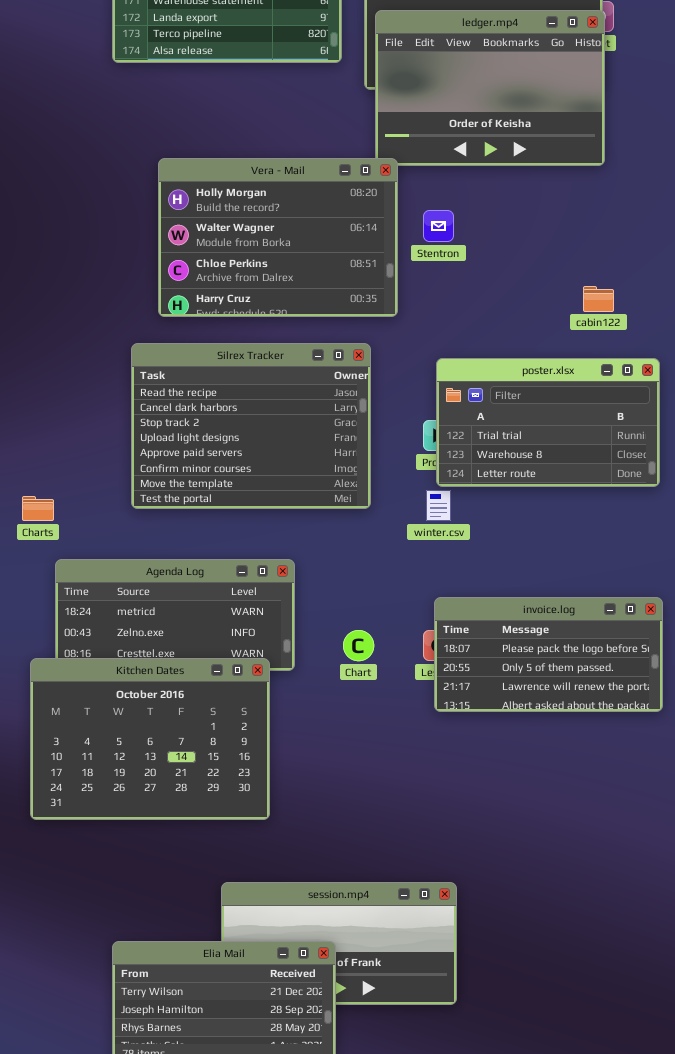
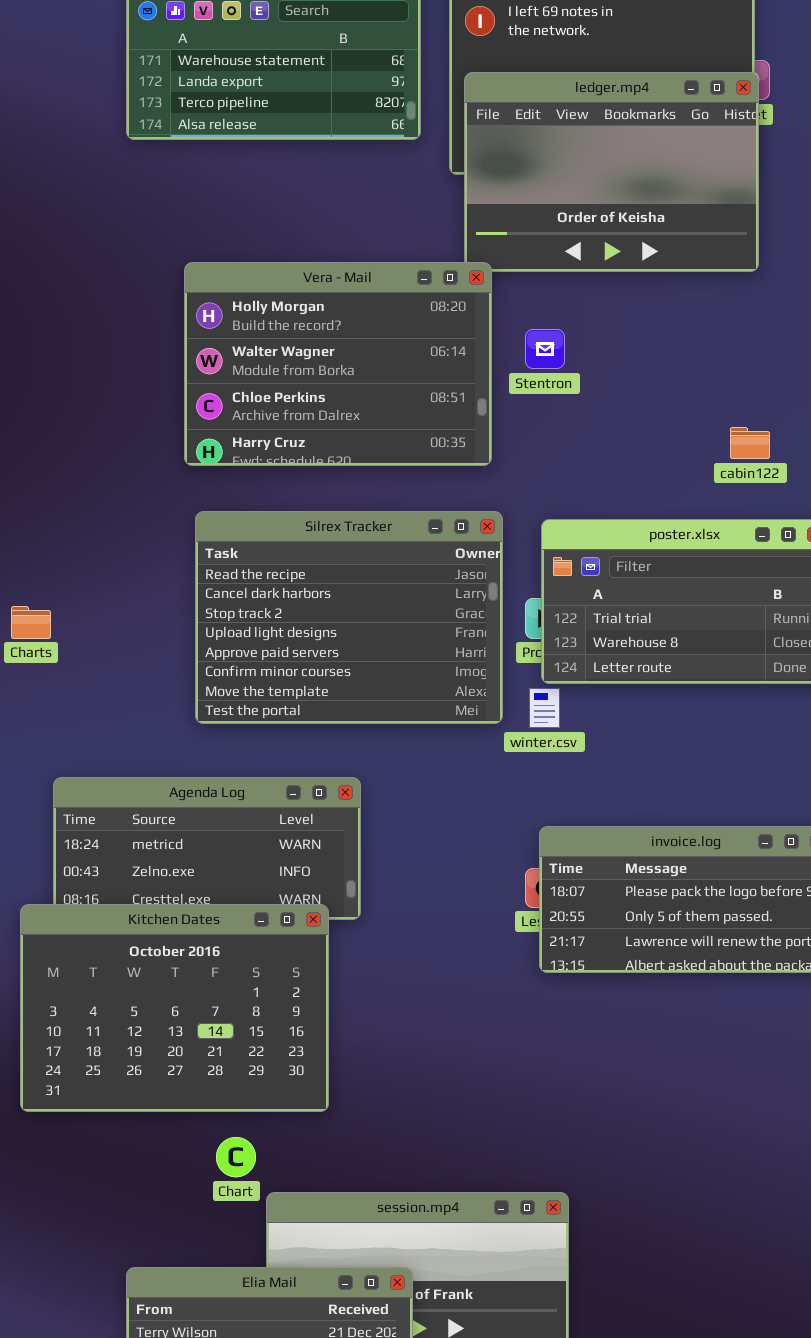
Silrex Tracker: [131,343,371,509] -> [195,511,503,724], moved
Charts: [22,496,54,521] -> [11,606,51,639], moved
Chart: [343,630,374,661] -> [216,1137,256,1177], moved

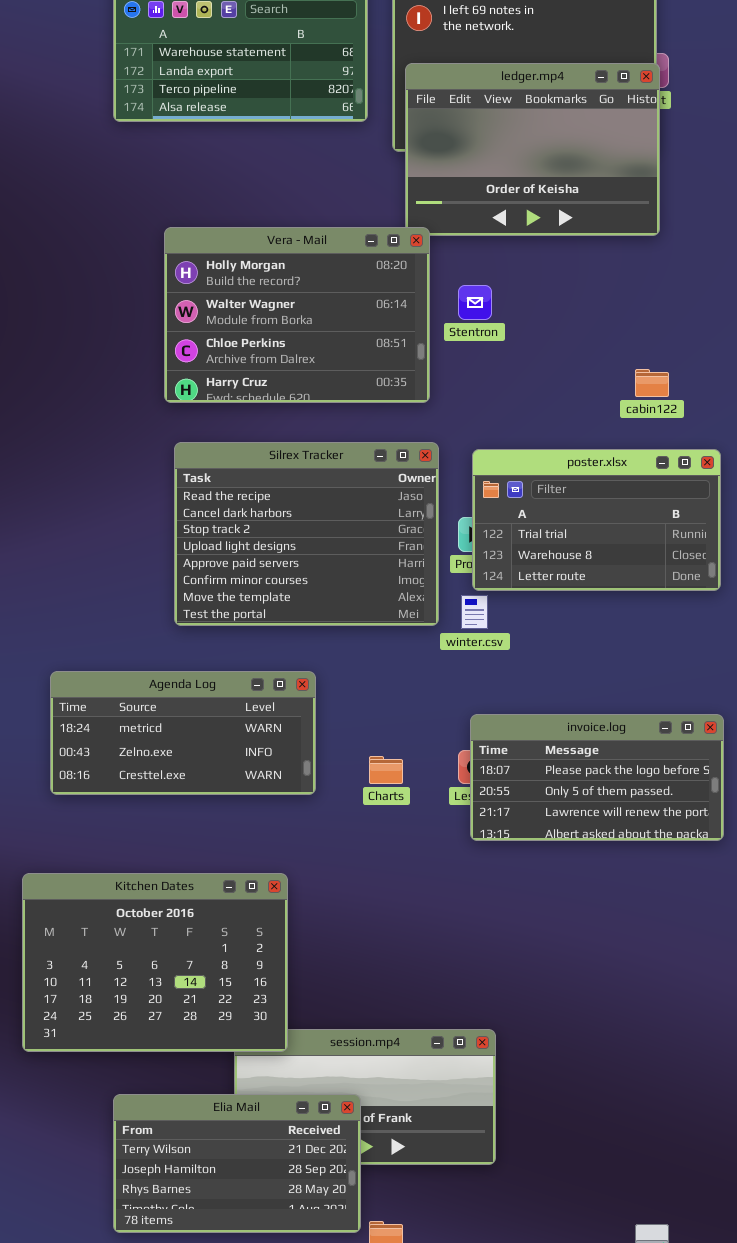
Charts: [11,606,51,639] -> [369,756,403,784], moved
Kitchen Dates: [20,904,329,1112] -> [22,873,288,1052], moved

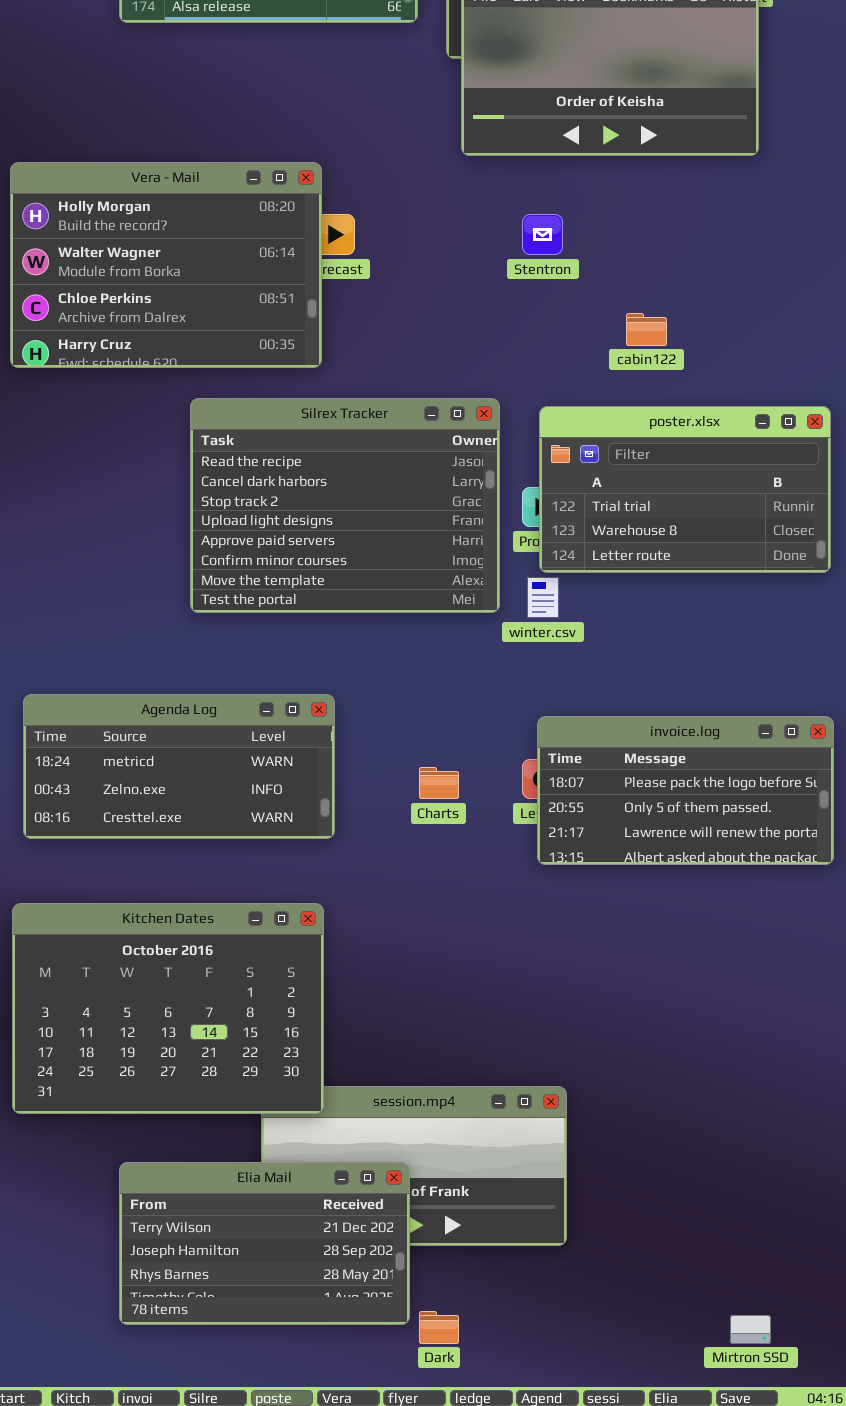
Vera - Mail: [164,227,430,403] -> [10,162,322,368], moved
cabin122: [635,369,669,397] -> [626,313,667,346], moved
Agenda Log: [50,671,316,795] -> [23,694,335,839], moved

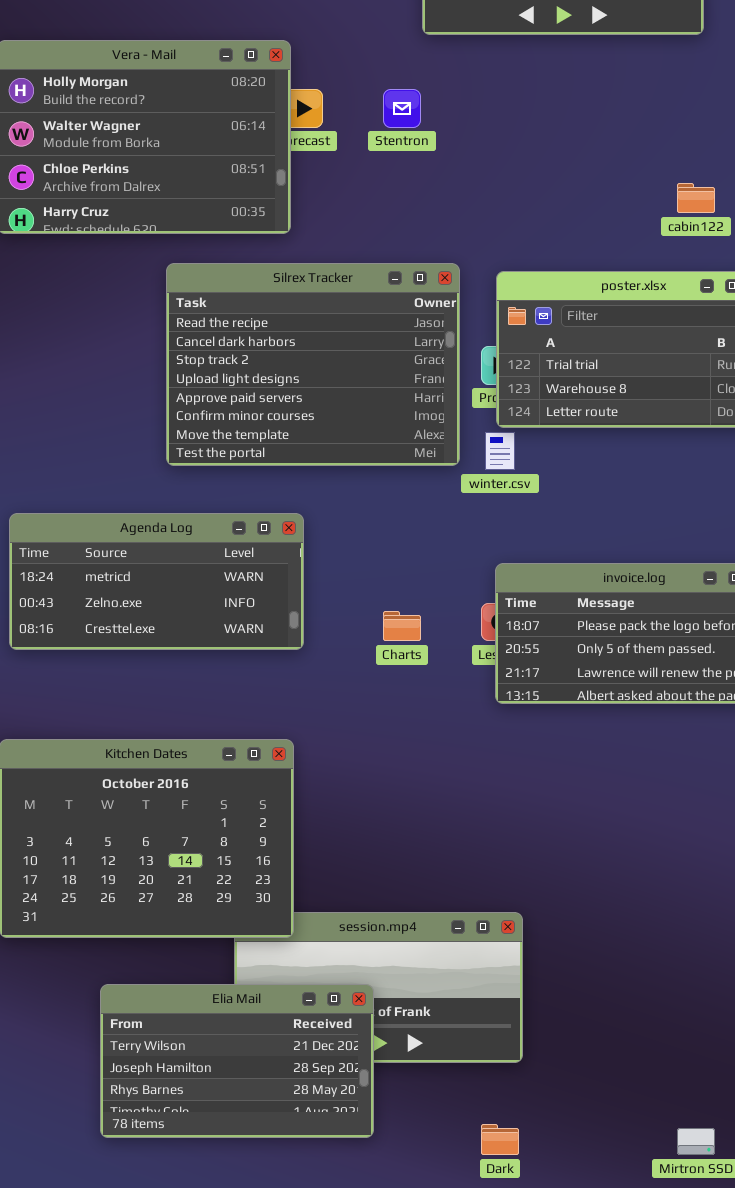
Stentron: [522,214,563,255] -> [383,89,421,128], moved
cabin122: [626,313,667,346] -> [677,183,715,213], moved
Agenda Log: [23,694,335,839] -> [9,513,304,650], moved
Dark: [419,1311,459,1344] -> [481,1124,519,1155], moved

